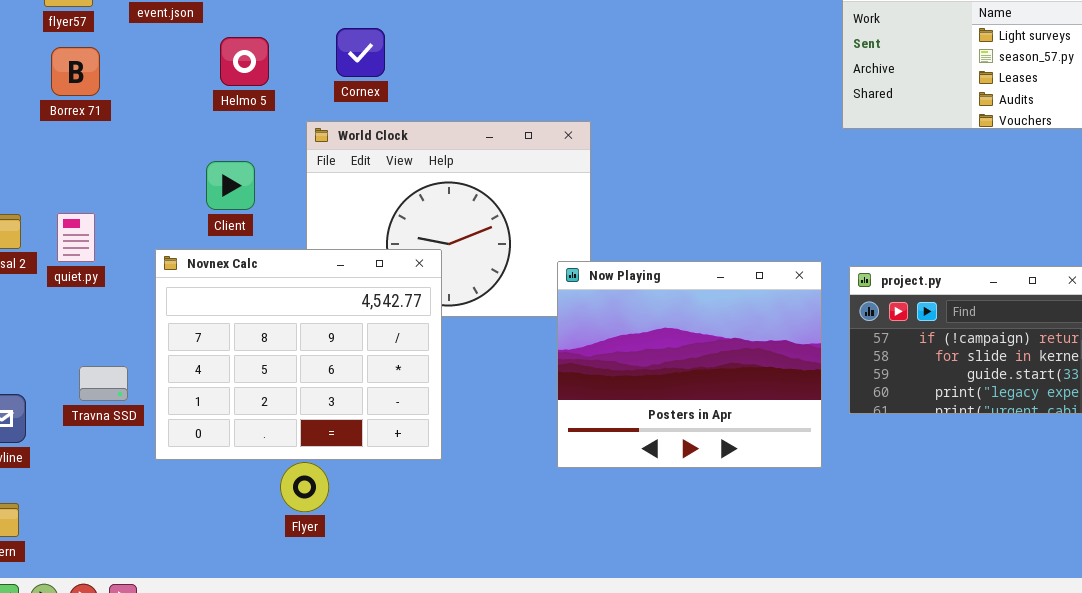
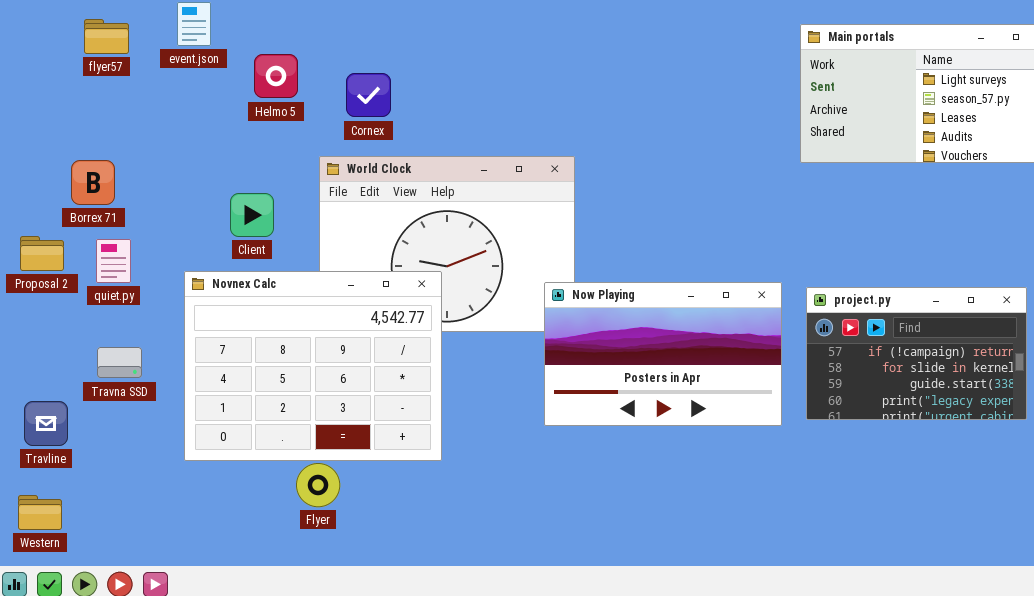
Helmo 5: [220,37,269,86] -> [254,54,298,98], moved
Borrex 71: [51,47,100,96] -> [71,160,115,205], moved
Now Playing: [557,261,822,468] -> [544,282,782,426], resized
Travna SSD: [79,366,128,401] -> [97,347,142,378], moved

